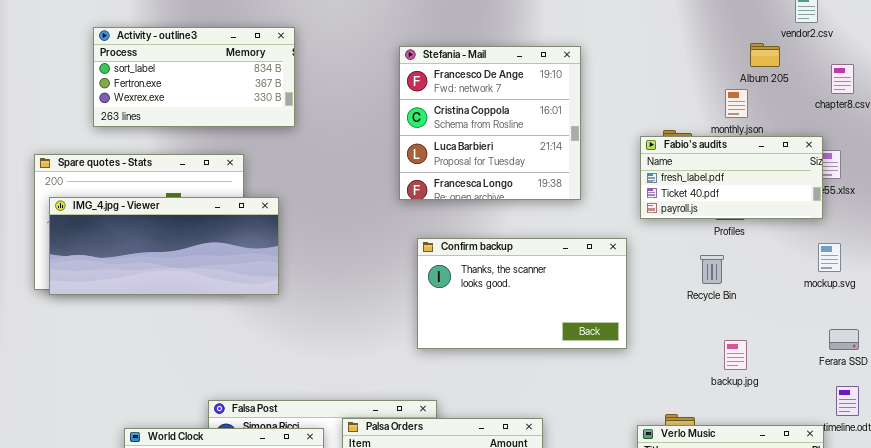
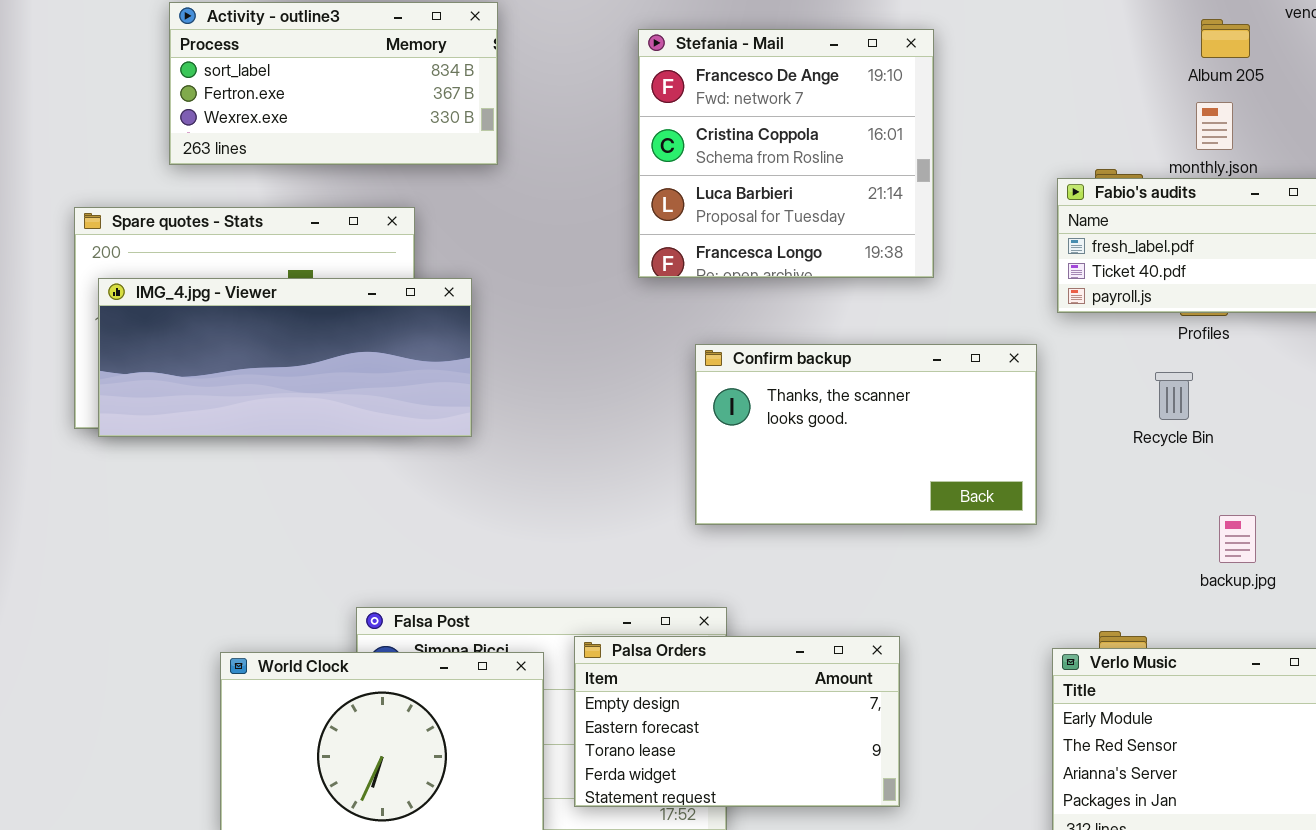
Album 205: [750,43,780,67] -> [1201,19,1250,58], moved
Stefania - Mail: [399,46,581,200] -> [638,29,934,278], moved
backup.jpg: [724,340,747,370] -> [1219,515,1256,563], moved

